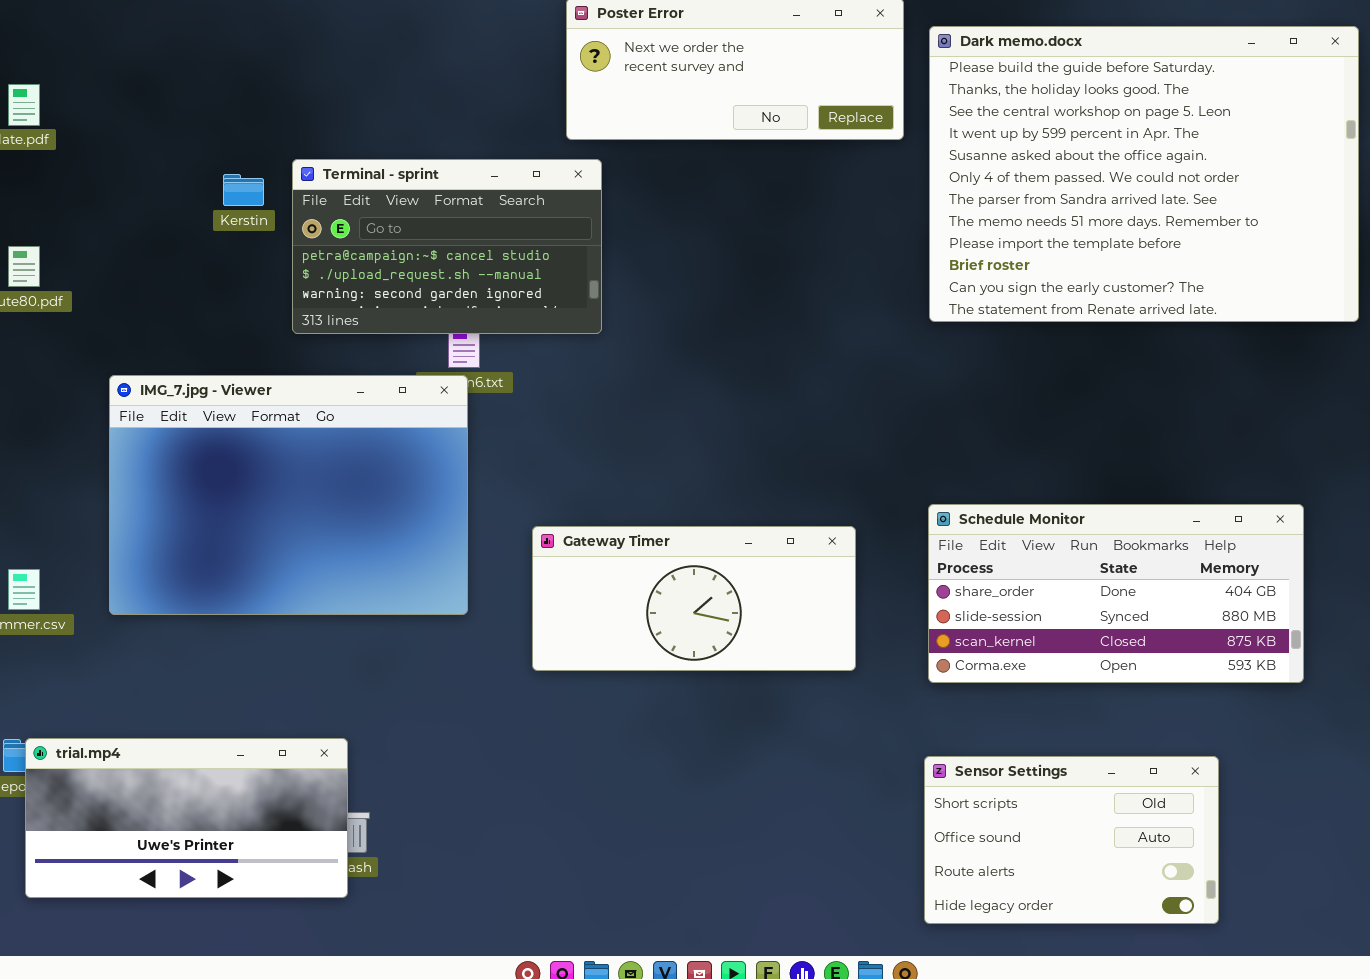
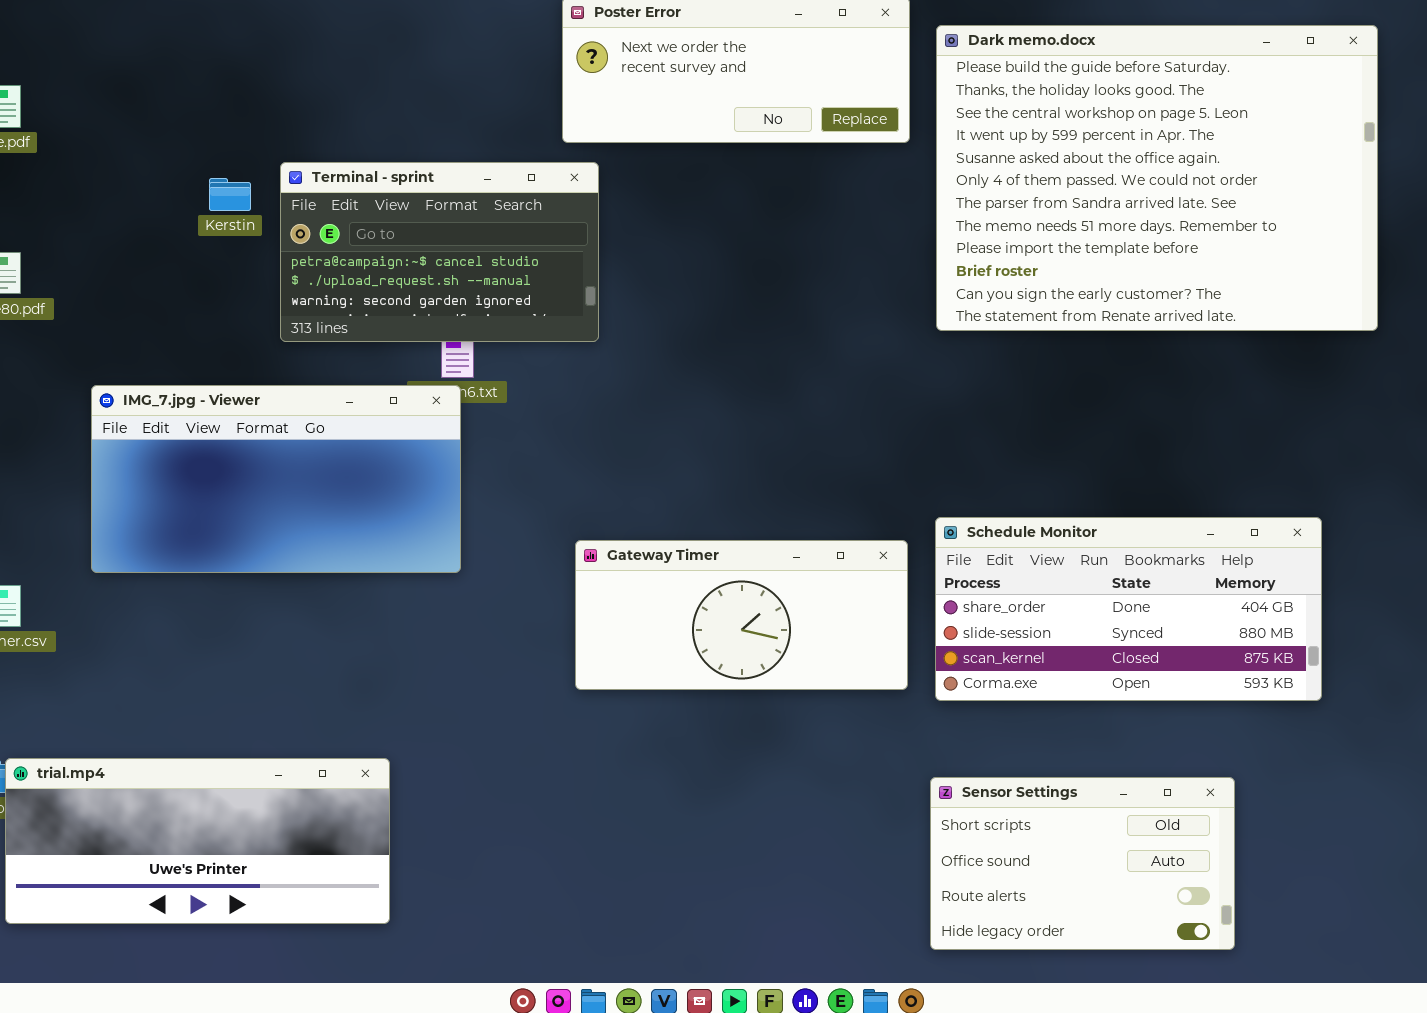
IMG_7.jpg - Viewer: [109,375,468,615] -> [91,385,461,573], resized
Gateway Timer: [532,526,856,671] -> [575,540,908,690], moved
trial.mp4: [25,738,348,898] -> [5,758,390,924], resized

